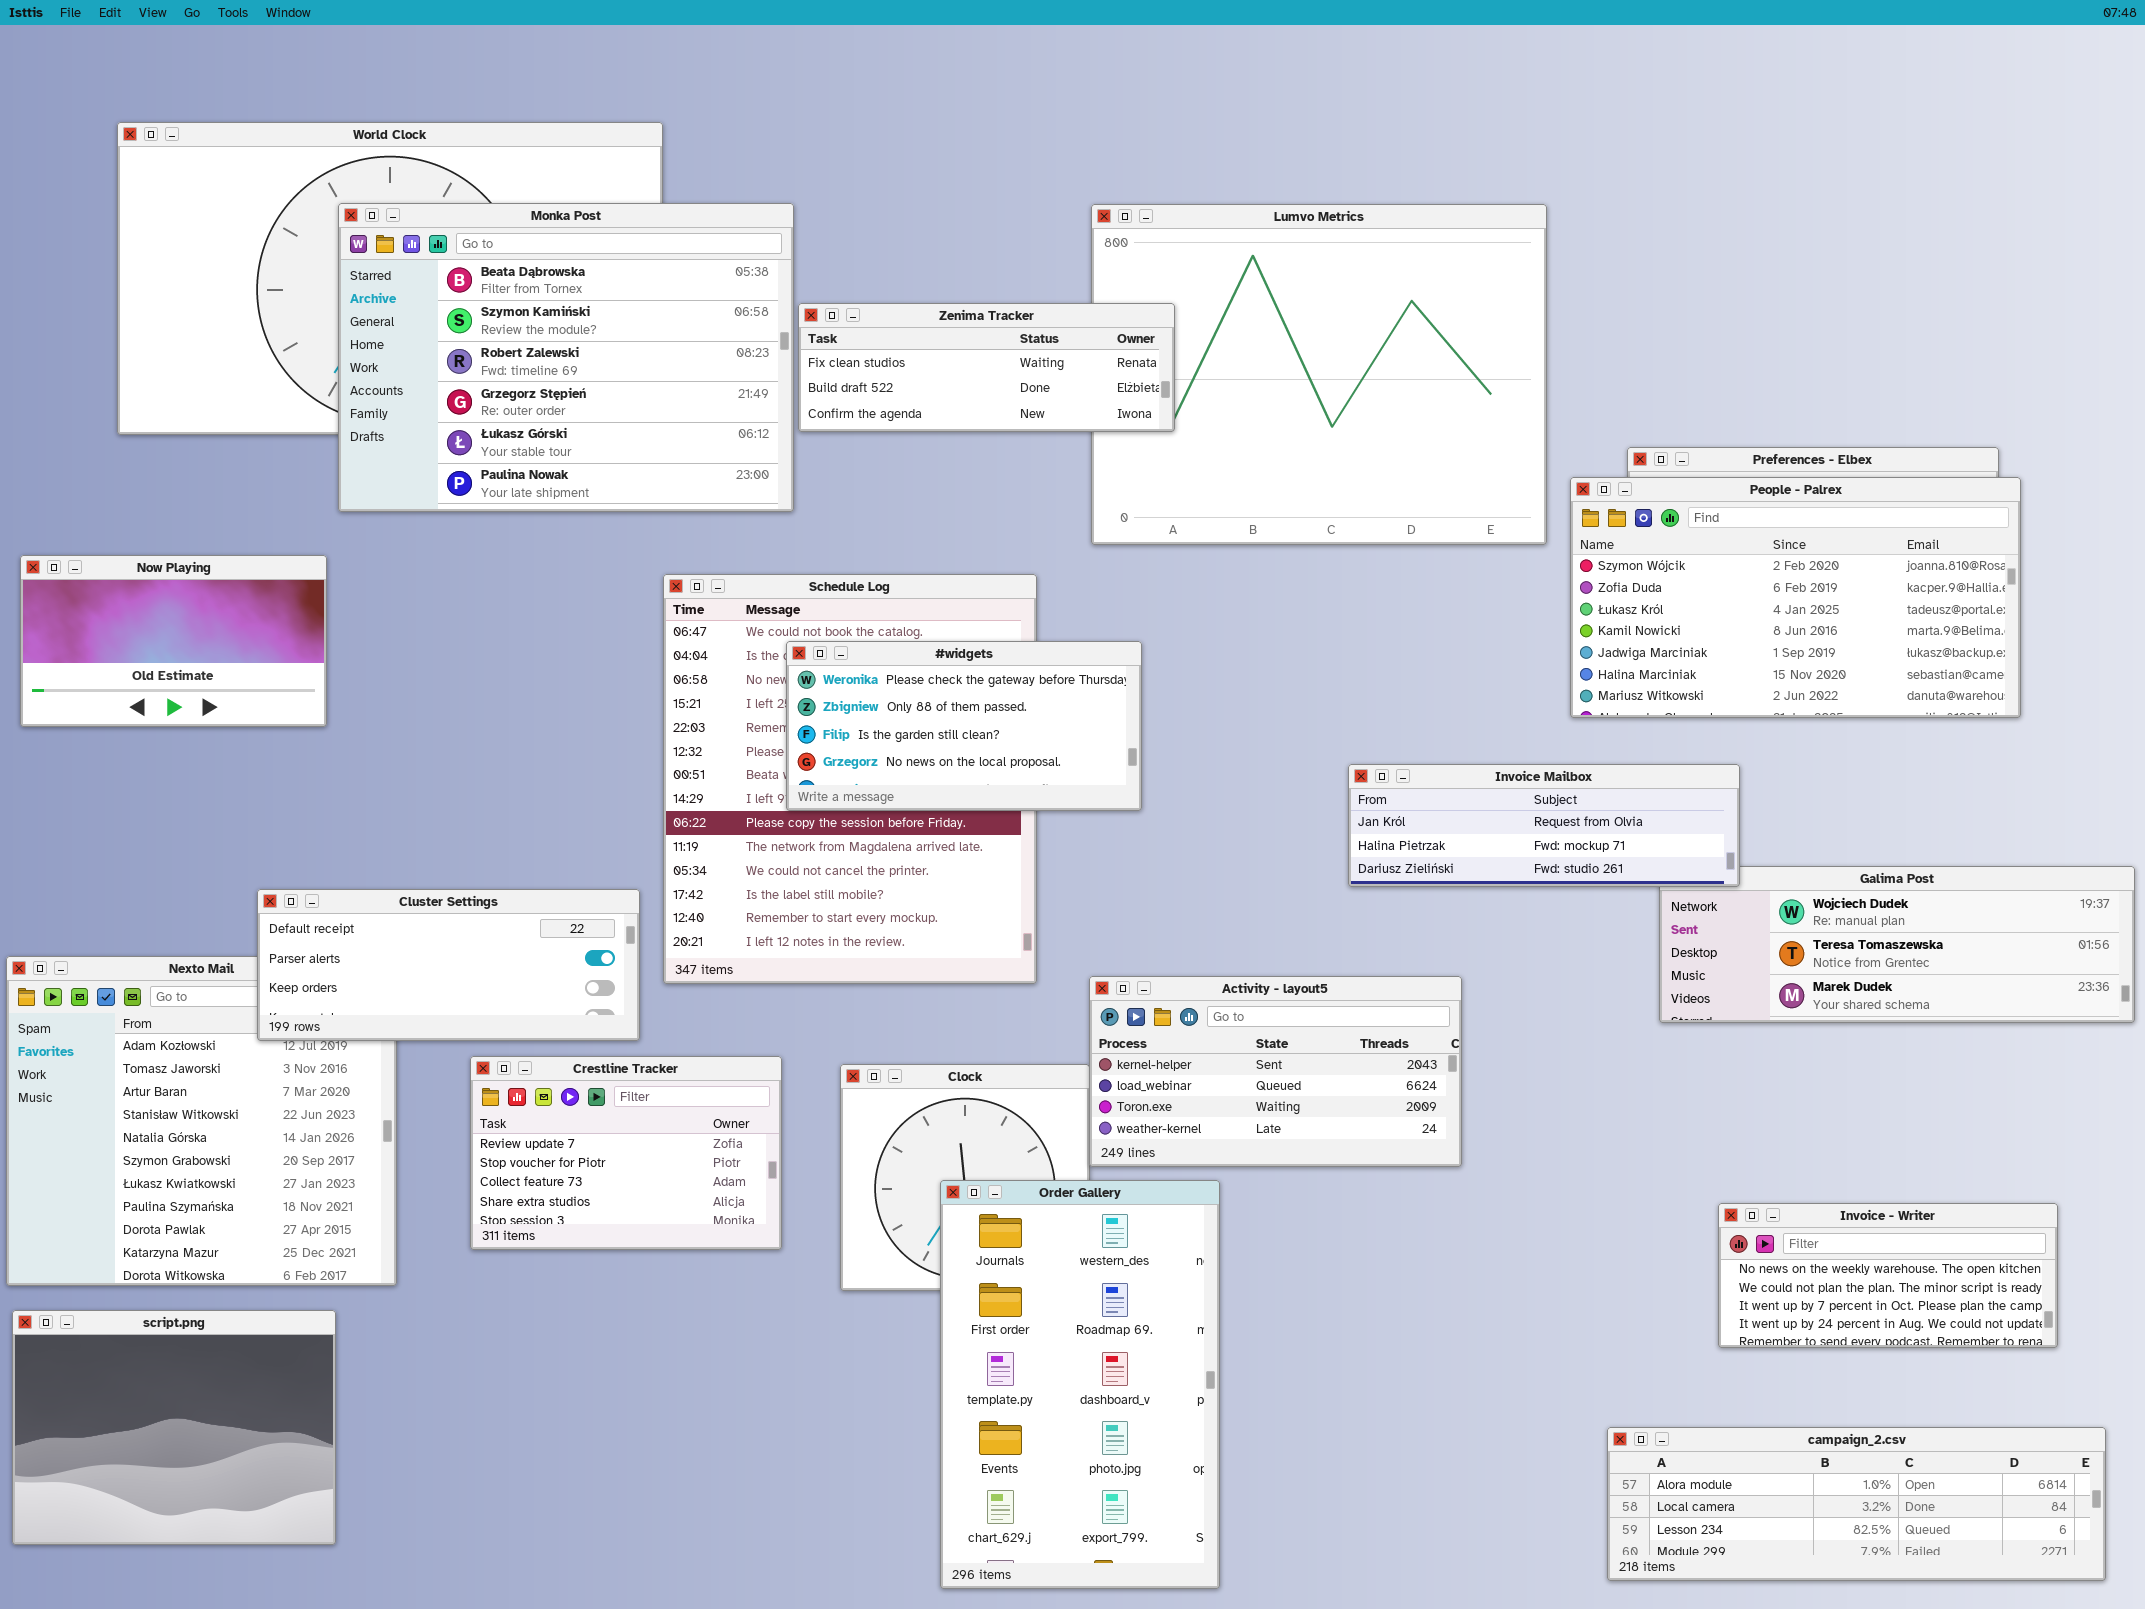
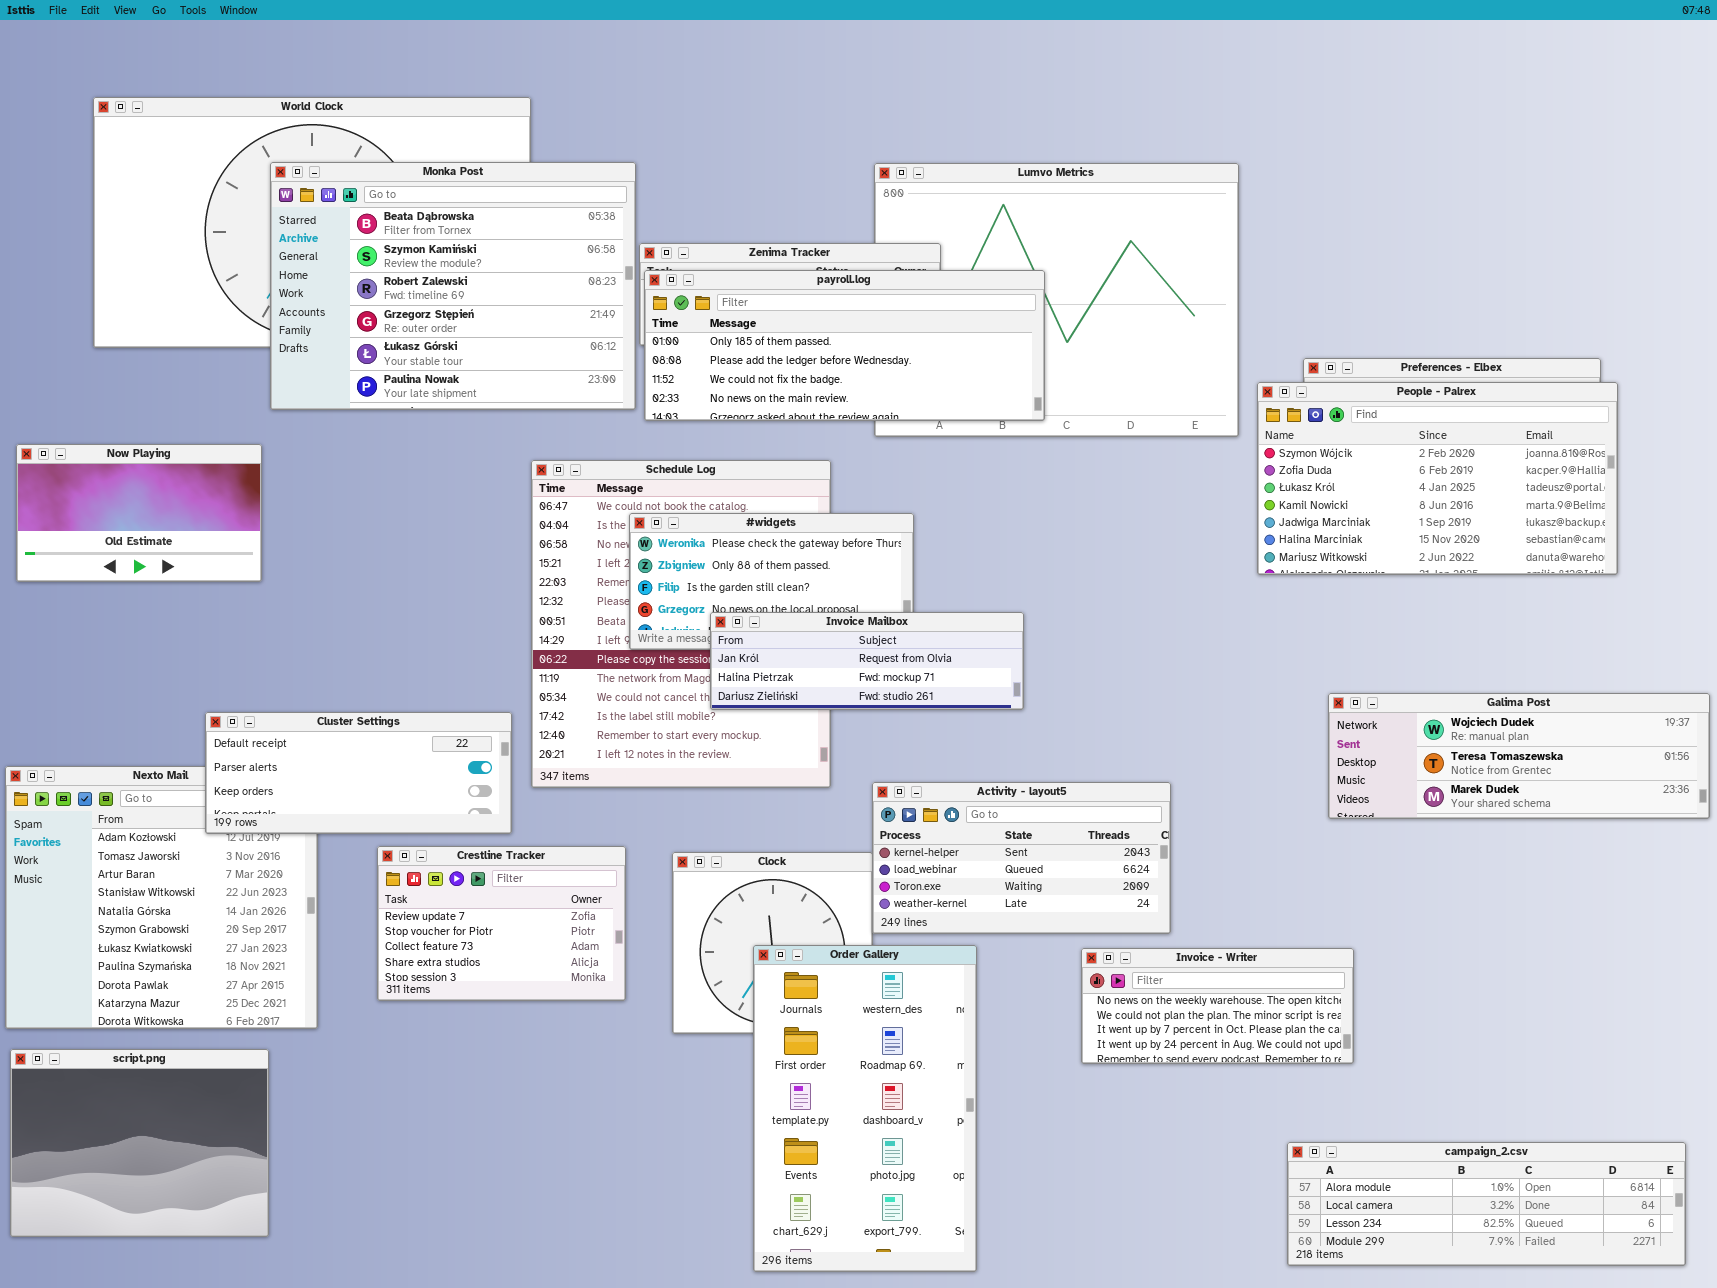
payroll.log: none -> [644,270,1045,421], opened
Invoice Mailbox: [1348,764,1740,887] -> [710,612,1024,710], moved
Invoice - Writer: [1718,1203,2058,1348] -> [1081,948,1354,1064], moved

